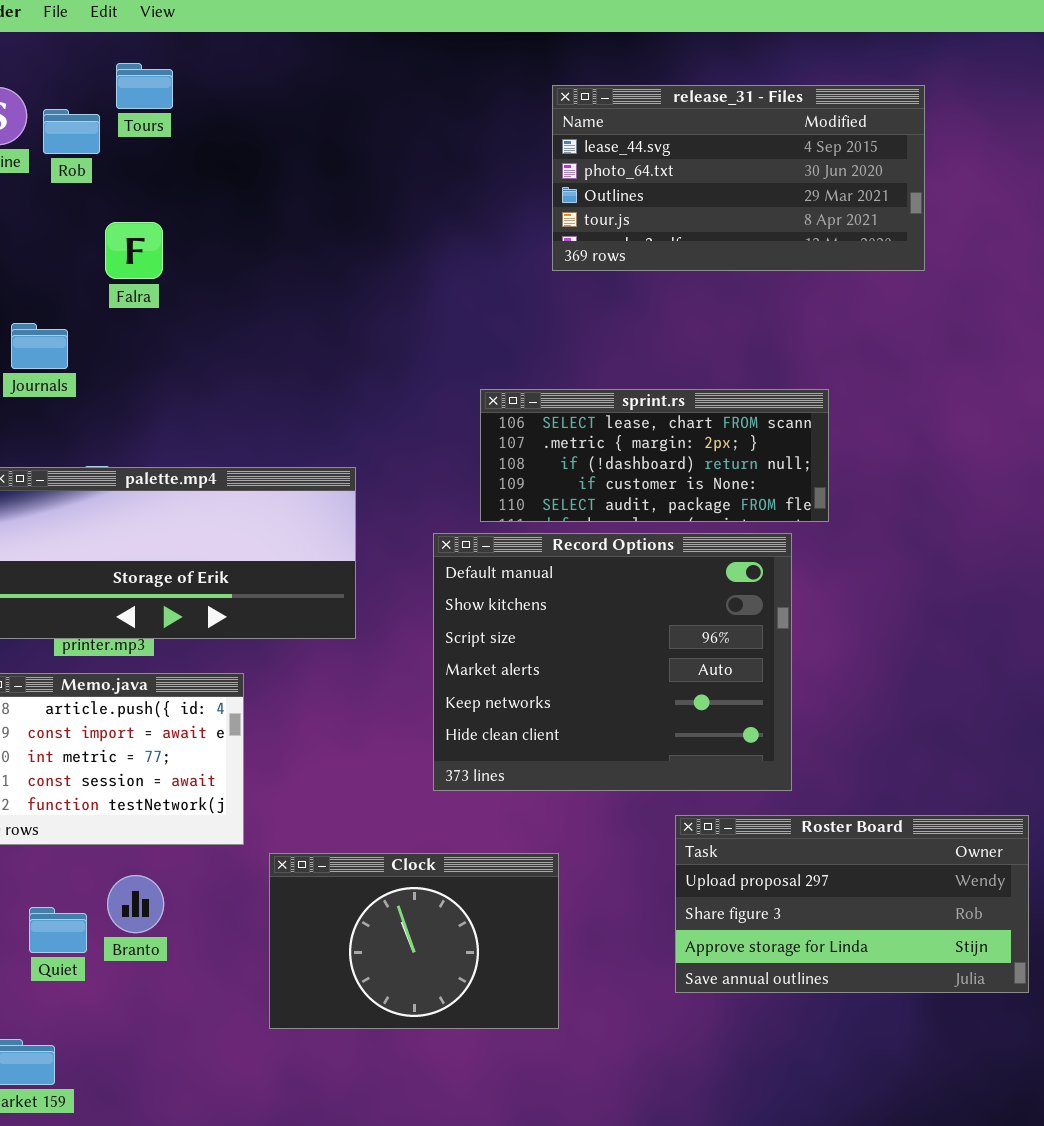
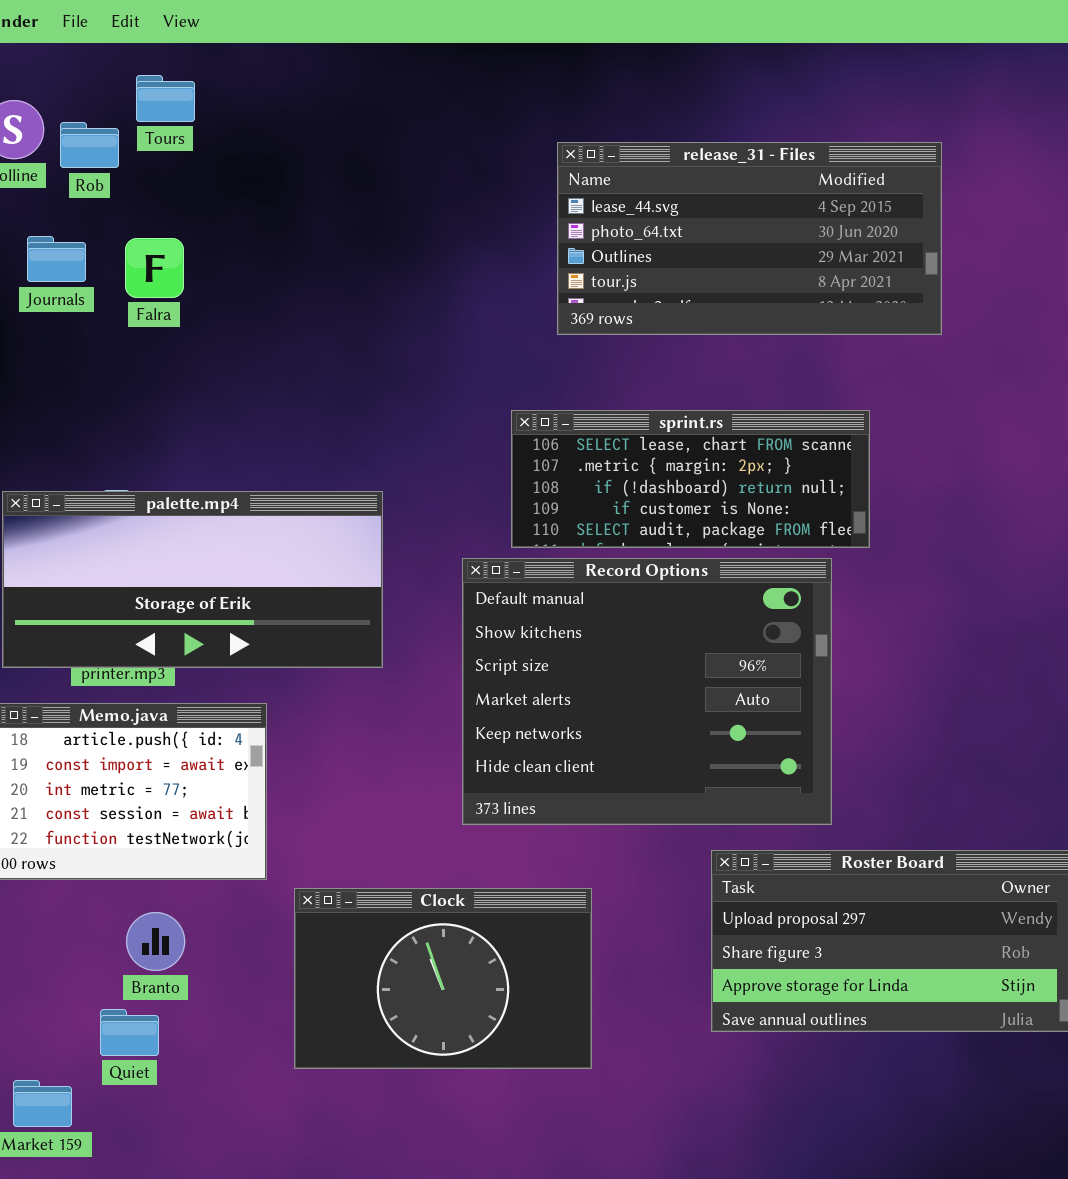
release_31 - Files: [552,85,925,271] -> [557,142,942,335], moved
Journals: [11,323,68,369] -> [27,236,86,282], moved
Quiet: [29,907,87,953] -> [100,1009,159,1056], moved

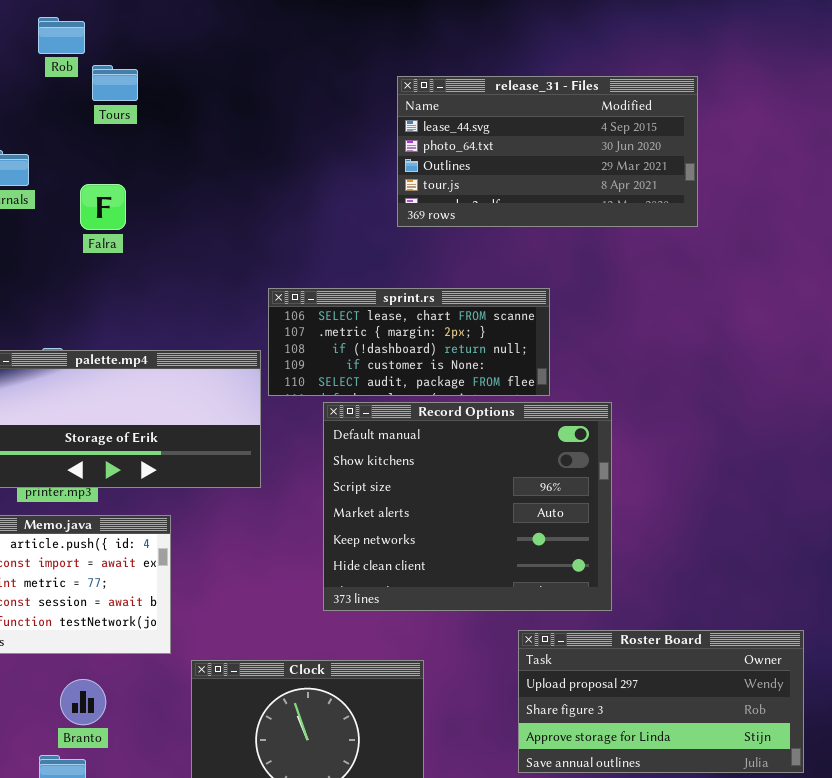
Tours: [136,75,195,122] -> [92,65,138,101], moved
Rob: [60,122,119,168] -> [38,17,85,54], moved
Falra: [125,238,184,298] -> [80,184,126,230], moved
sprint.rs: [511,410,870,548] -> [268,288,550,396], moved

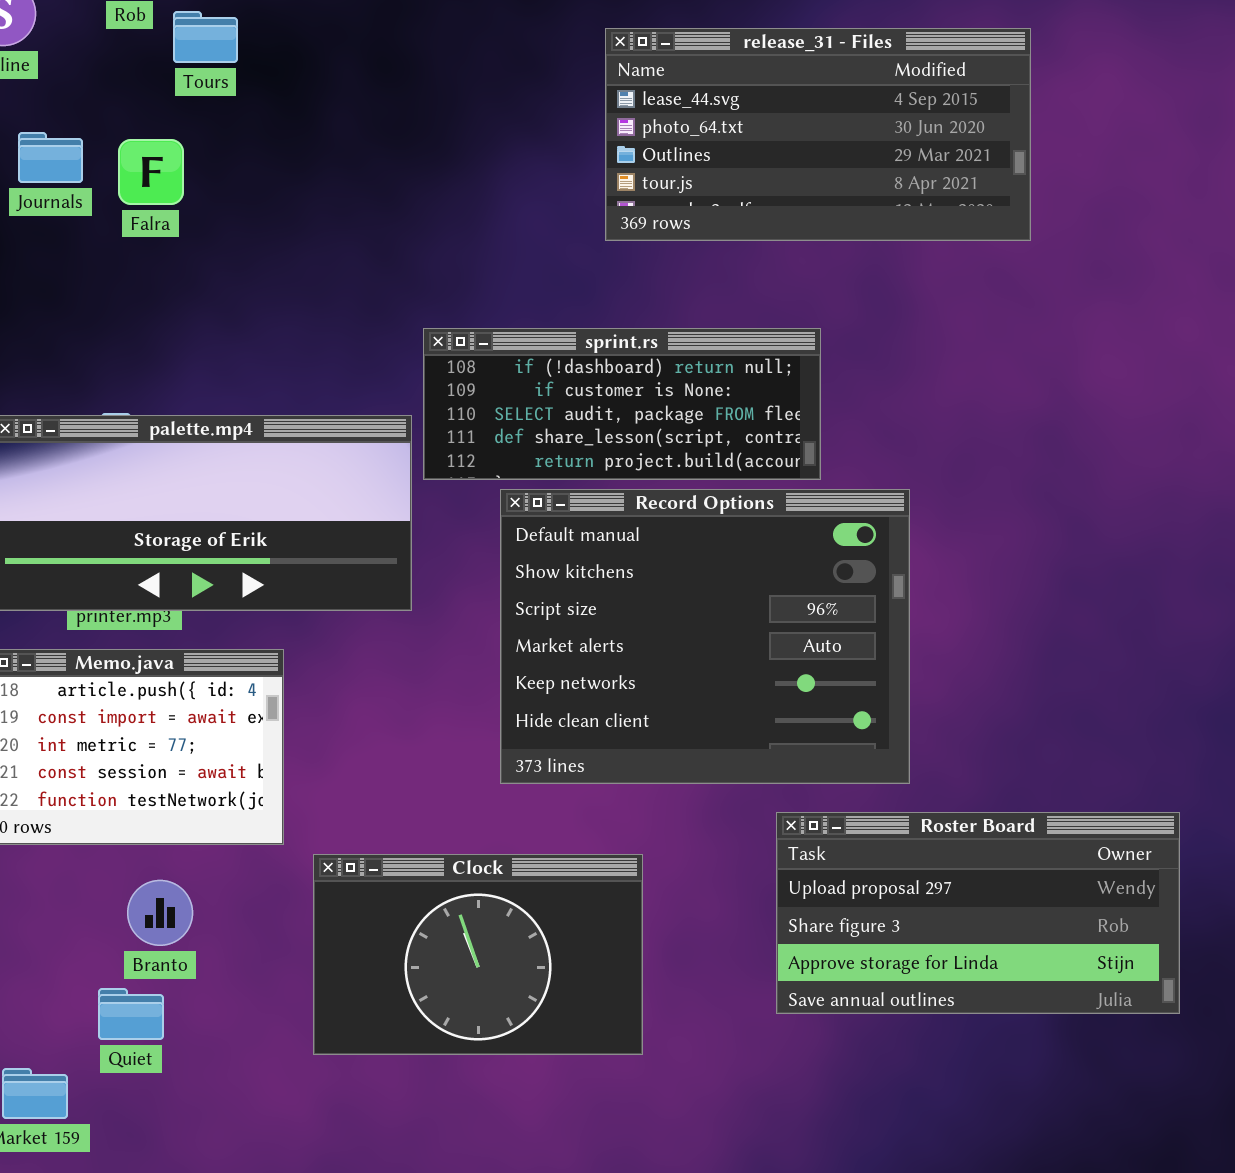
Falra: [80,184,126,230] -> [118,139,184,205], moved
sprint.rs: [268,288,550,396] -> [423,328,821,480], scrolled down 2 rows

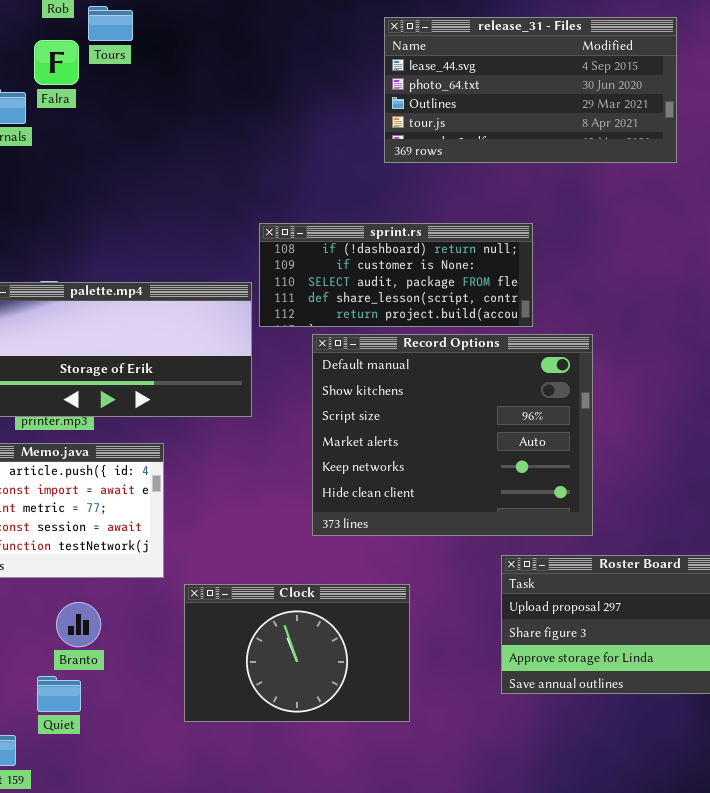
Falra: [118,139,184,205] -> [34,40,79,85], moved

